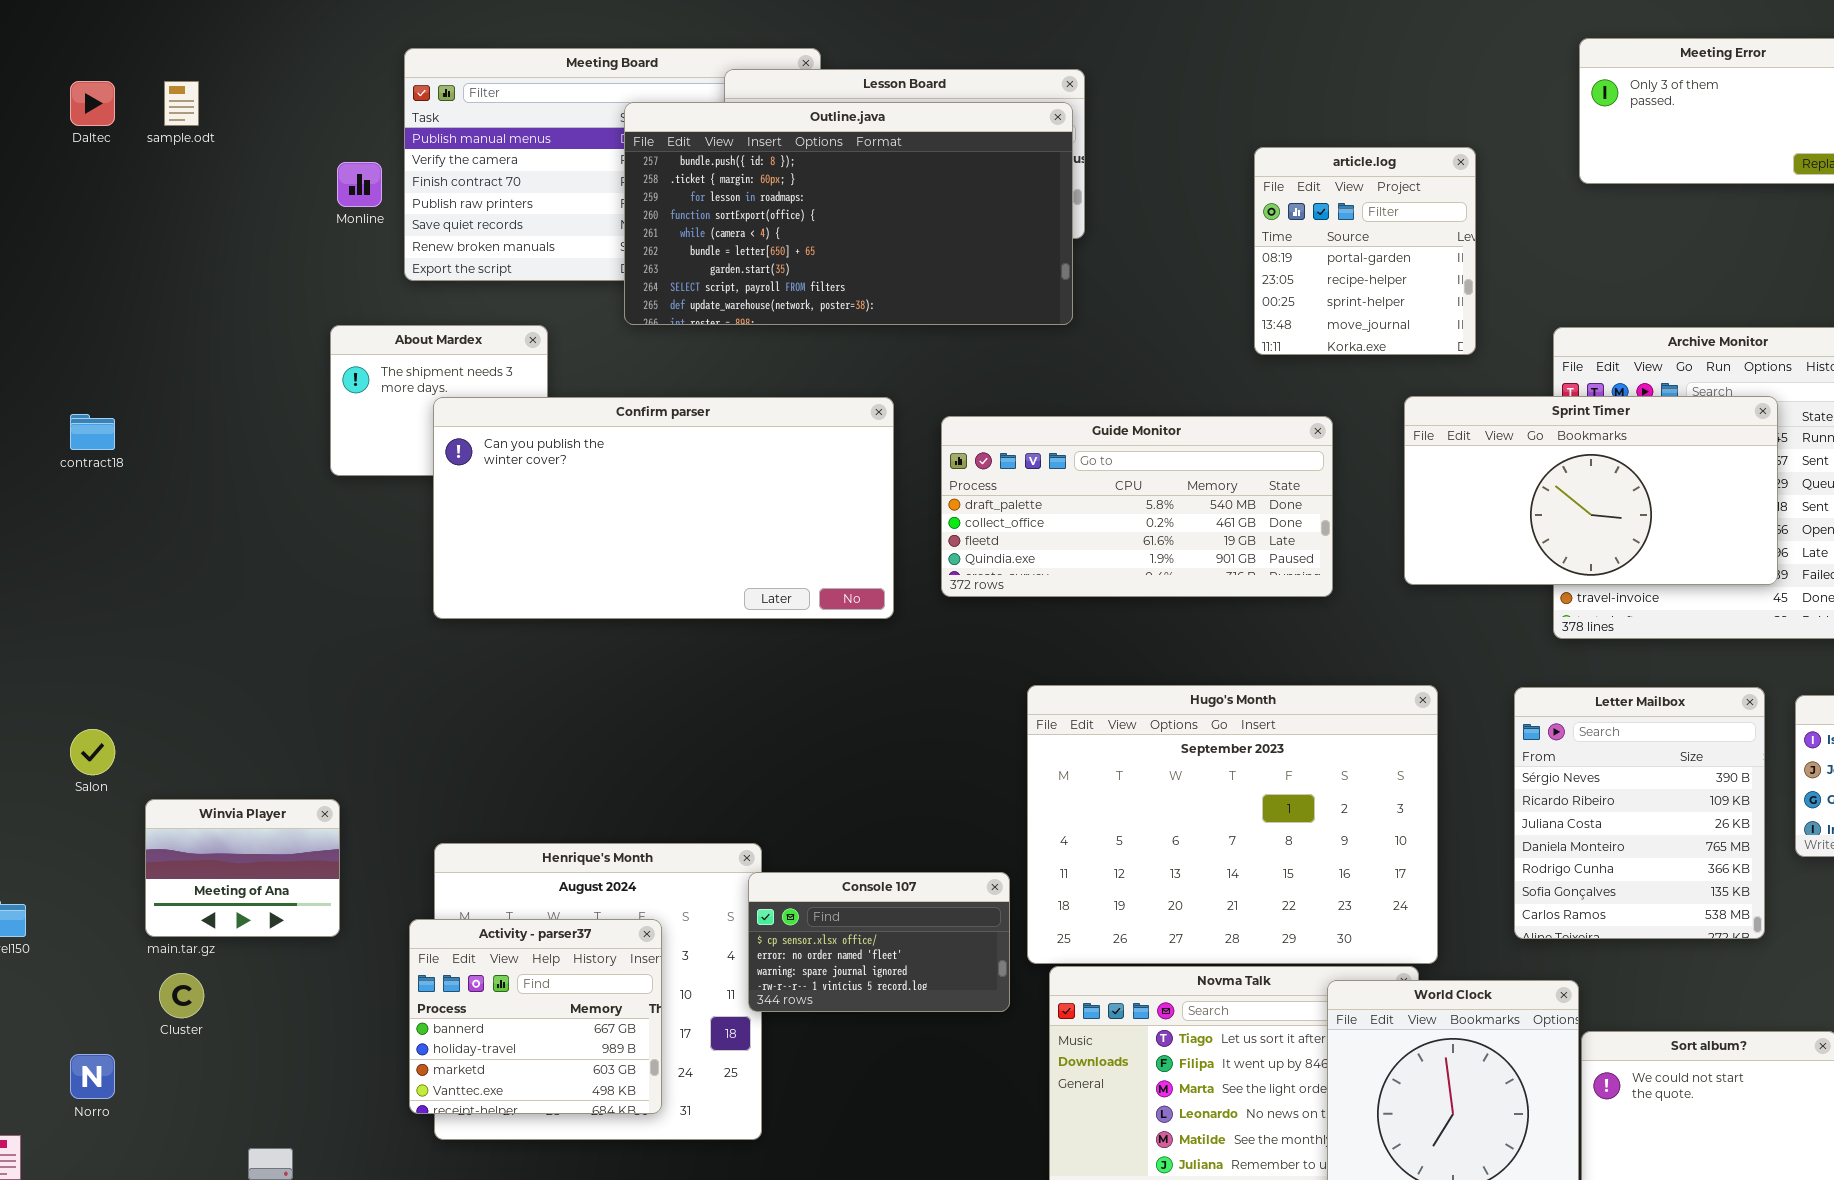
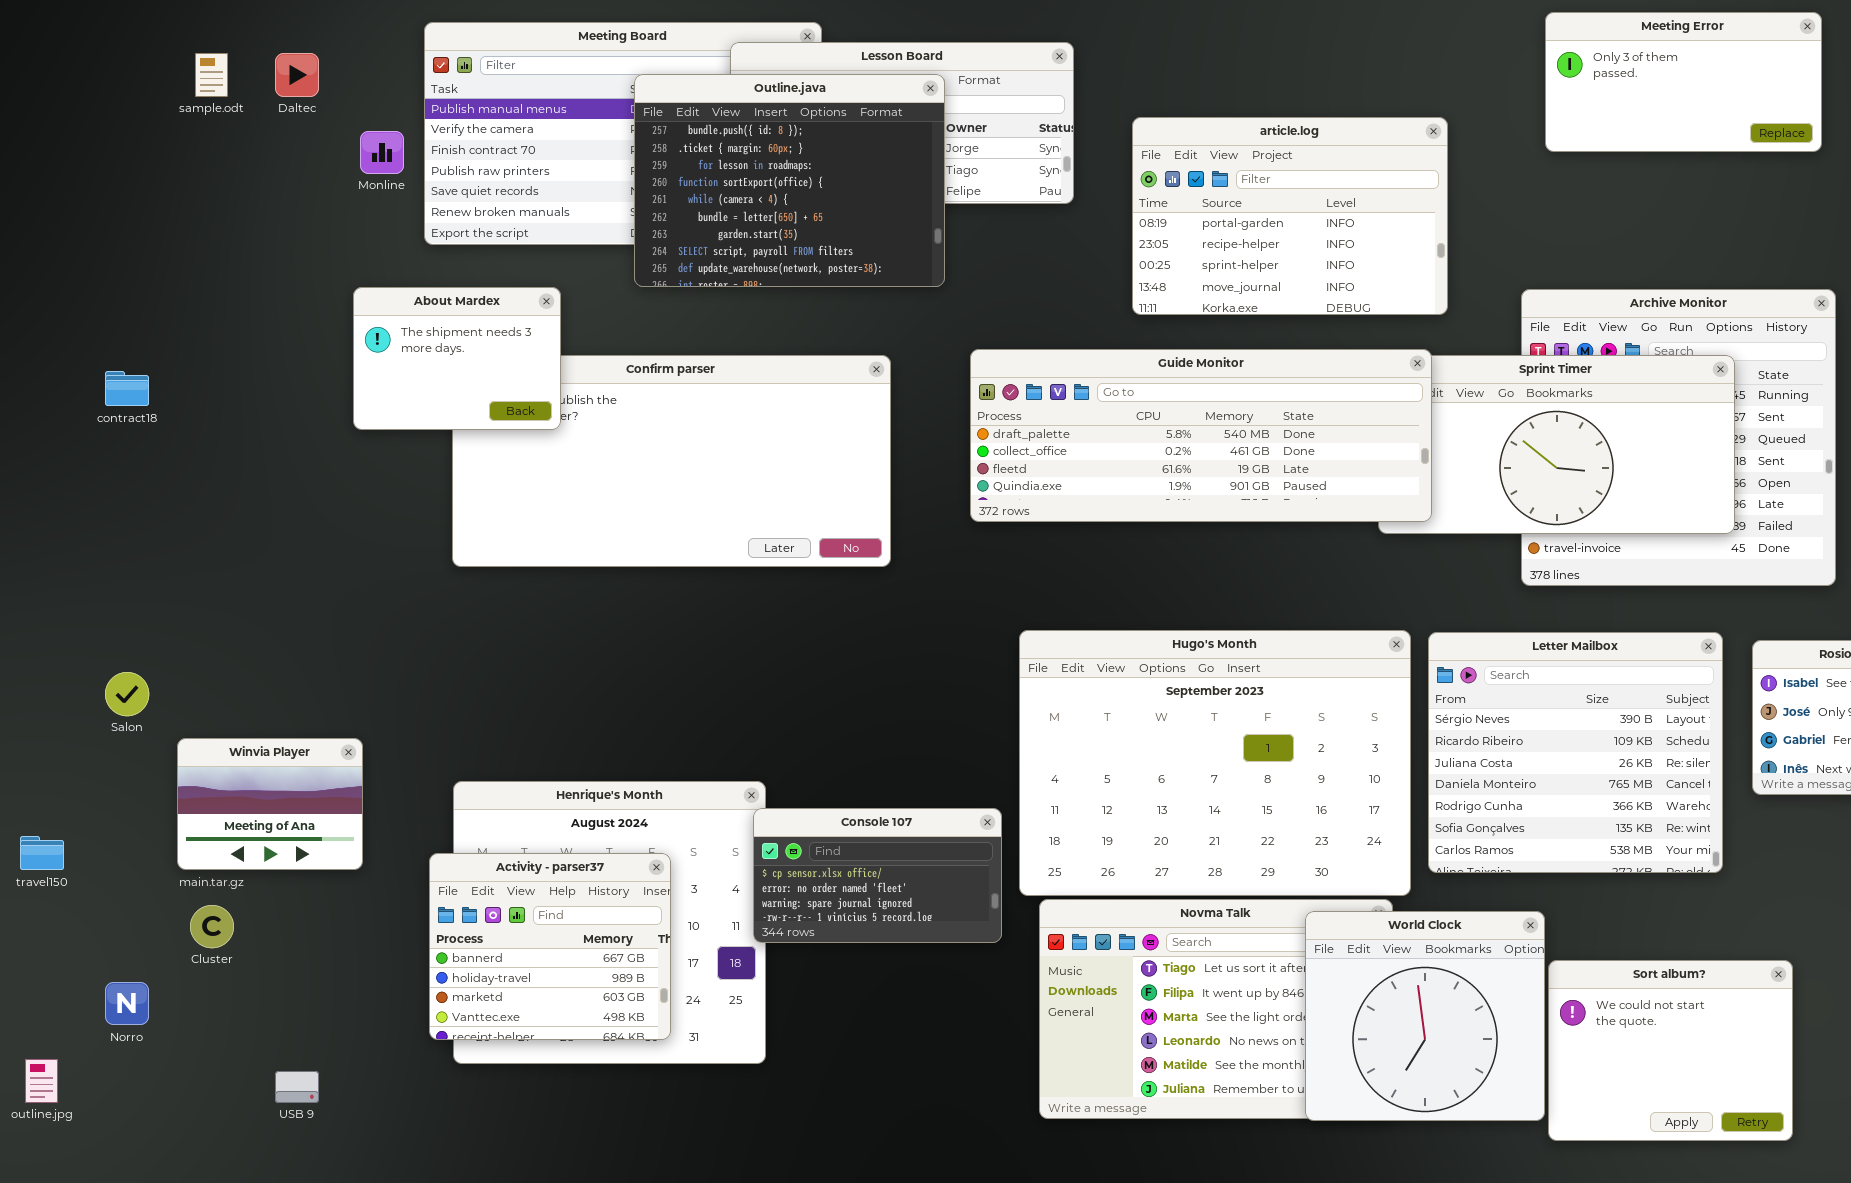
Daltec: [70,81,115,126] -> [275,53,319,97], moved
Outline.java: [624,102,1073,325] -> [634,74,945,287], resized
article.log: [1254,147,1476,355] -> [1132,117,1448,315], resized
About Mardex: [330,325,548,476] -> [353,287,561,430], raised
Guide Monitor: [941,416,1333,597] -> [970,349,1432,522], moved, resized
Letter Mailbox: [1514,687,1765,939] -> [1428,632,1723,873], resized

